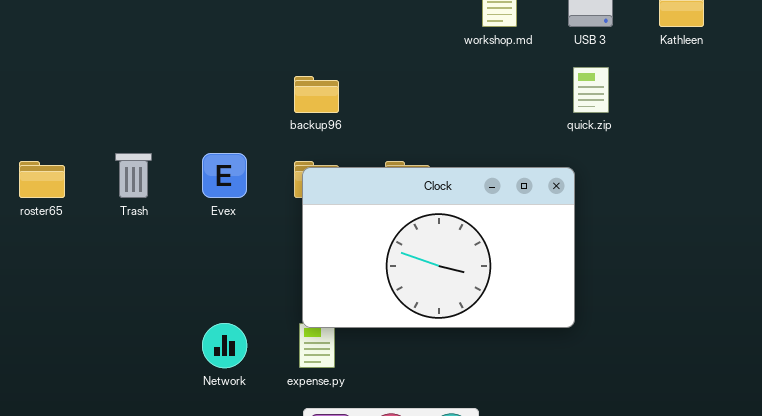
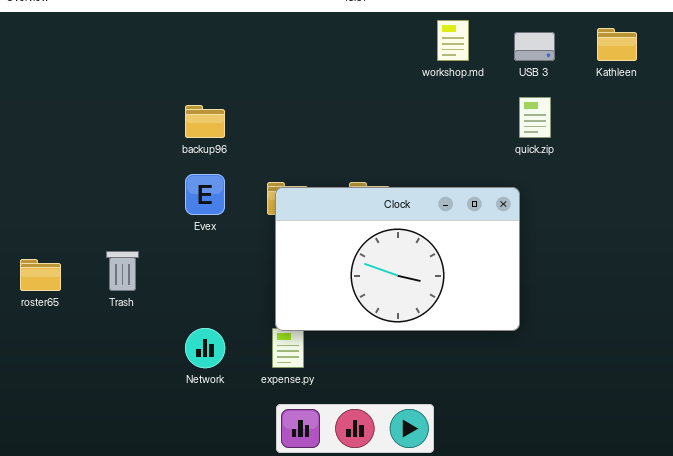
backup96: [294,76,339,113] -> [185,105,225,138], moved
Trash: [115,153,152,198] -> [106,251,139,291], moved
roster65: [19,161,65,198] -> [20,259,61,291], moved

